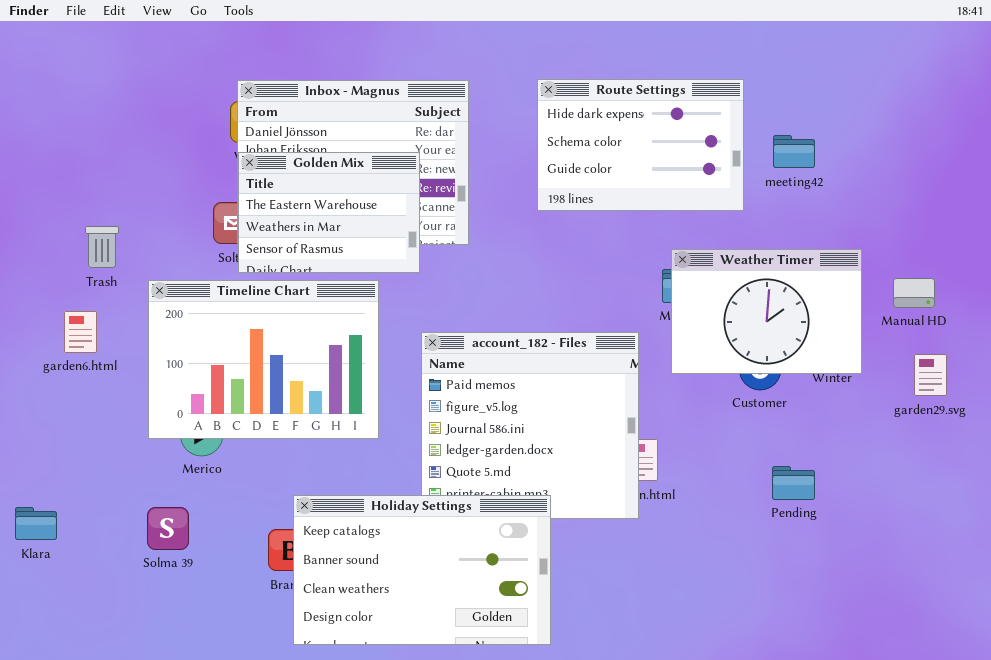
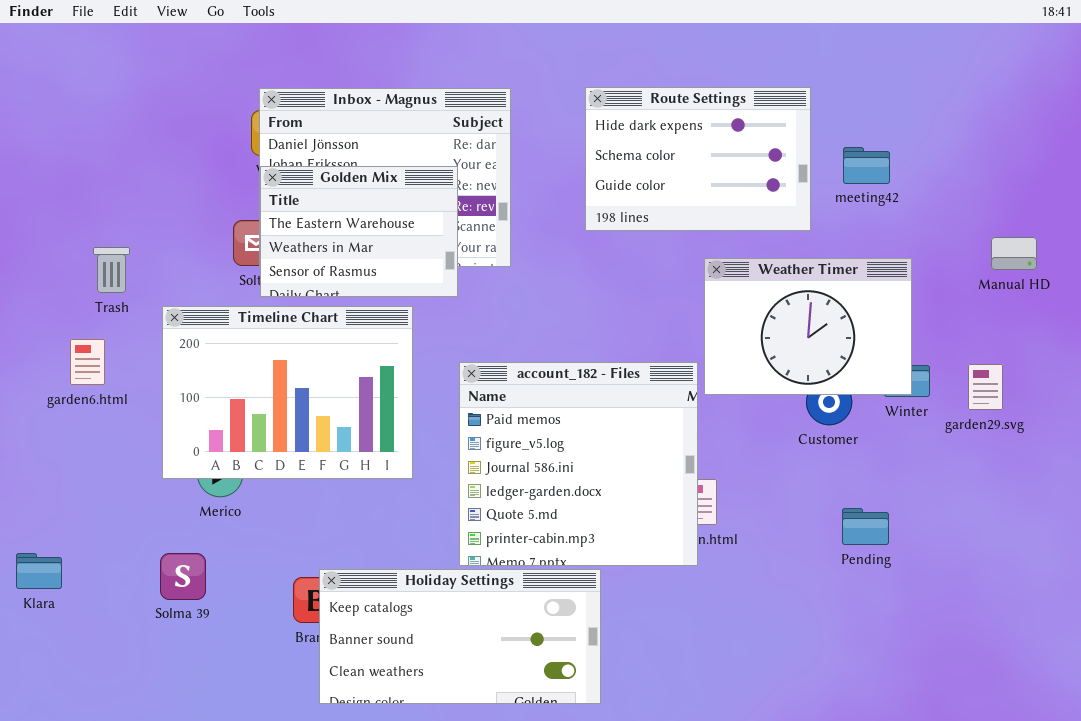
Weather Timer: [671,249,862,374] -> [704,258,912,395], moved
Manual HD: [893,278,935,308] -> [991,237,1037,270], moved
garden29.svg: [914,354,947,396] -> [968,364,1003,410], moved
Holiday Settings: [293,495,551,645] -> [319,569,601,704], resized

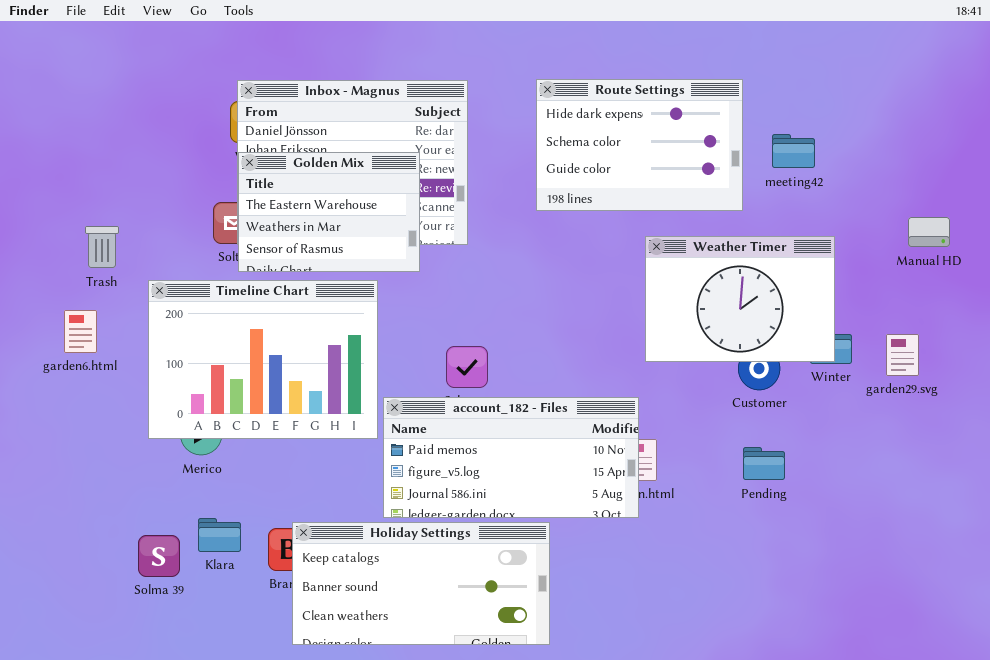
account_182 - Files: [459,362,698,566] -> [383,397,639,518], resized
Pending: [842,508,889,545] -> [743,447,785,480], moved
Klara: [16,553,62,589] -> [198,518,241,552], moved
Solma 39: [160,553,206,600] -> [138,535,180,577], moved

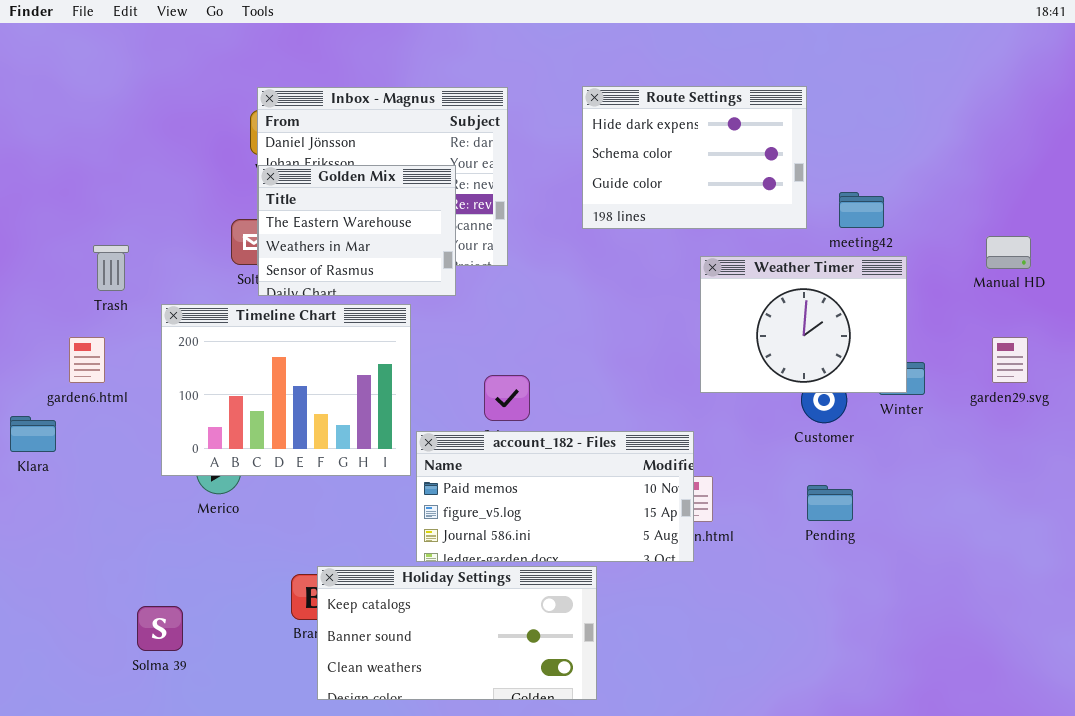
meeting42: [772,134,815,168] -> [839,192,884,228], moved
garden29.svg: [886,334,919,376] -> [992,337,1028,383], moved
Klara: [198,518,241,552] -> [10,416,56,452], moved
Solma 39: [138,535,180,577] -> [137,606,183,651], moved

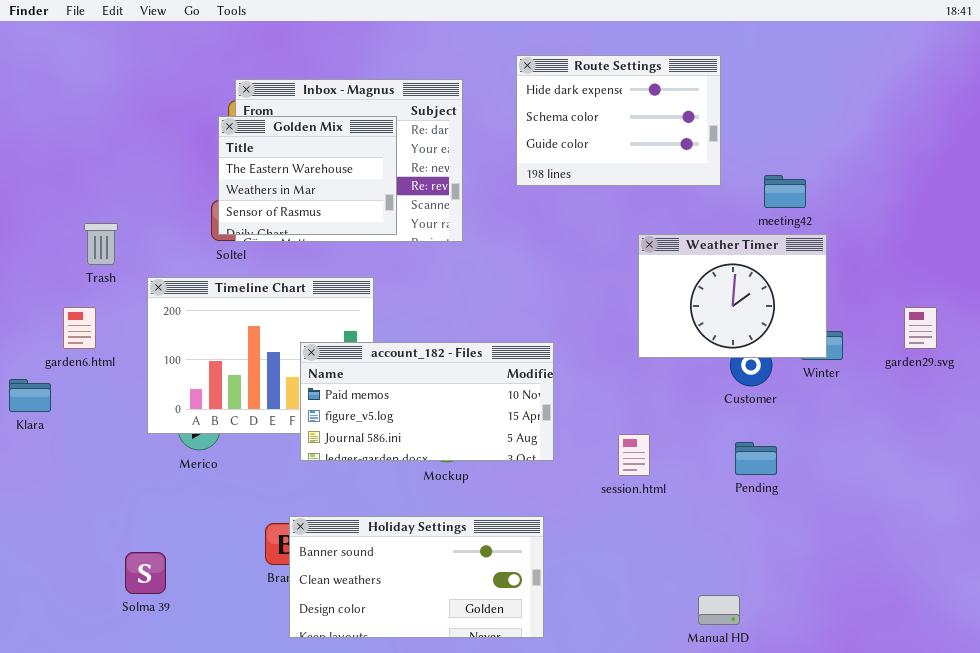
Route Settings: [582,86,807,229] -> [516,55,721,186], moved
Golden Mix: [258,165,456,296] -> [218,116,397,235], moved
Manual HD: [986,236,1031,269] -> [698,595,740,625], moved
account_182 - Files: [416,431,694,562] -> [300,342,554,461], moved
Holiday Settings: [317,566,597,700] -> [289,516,544,638], scrolled down 1 row

